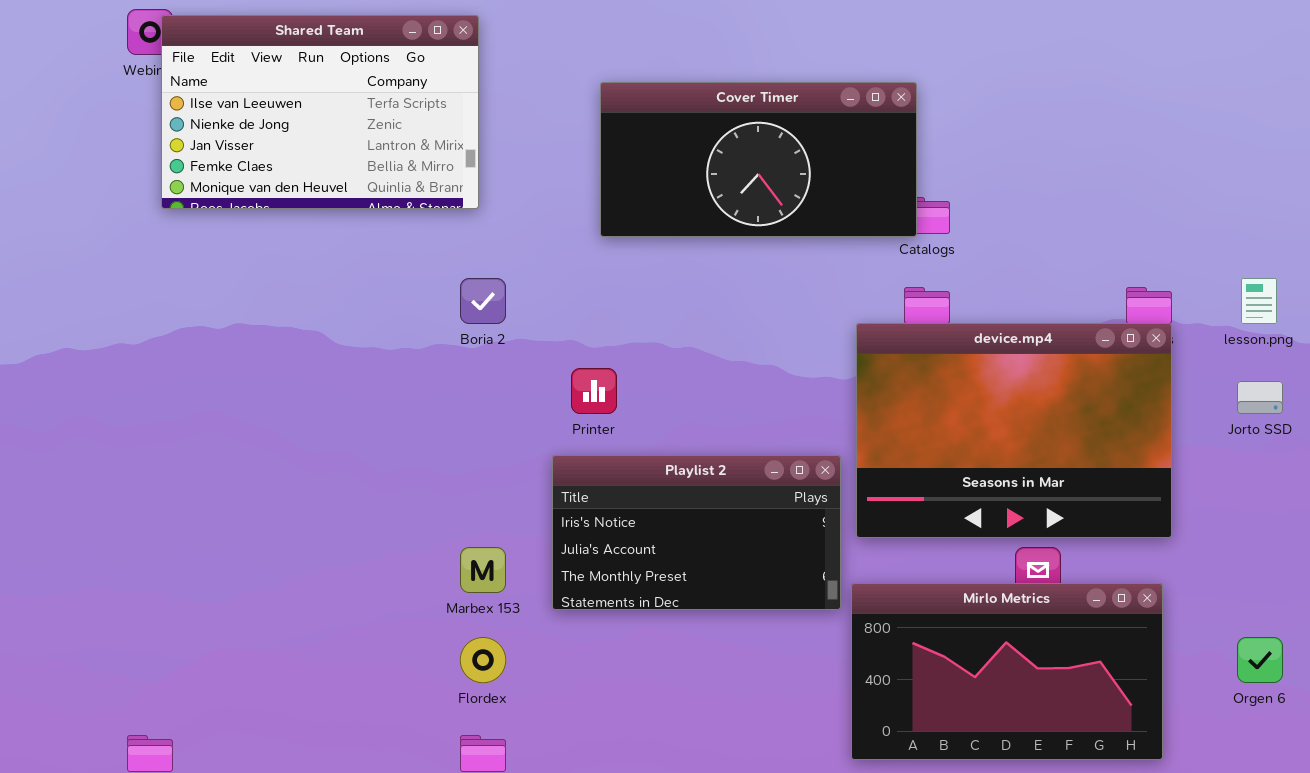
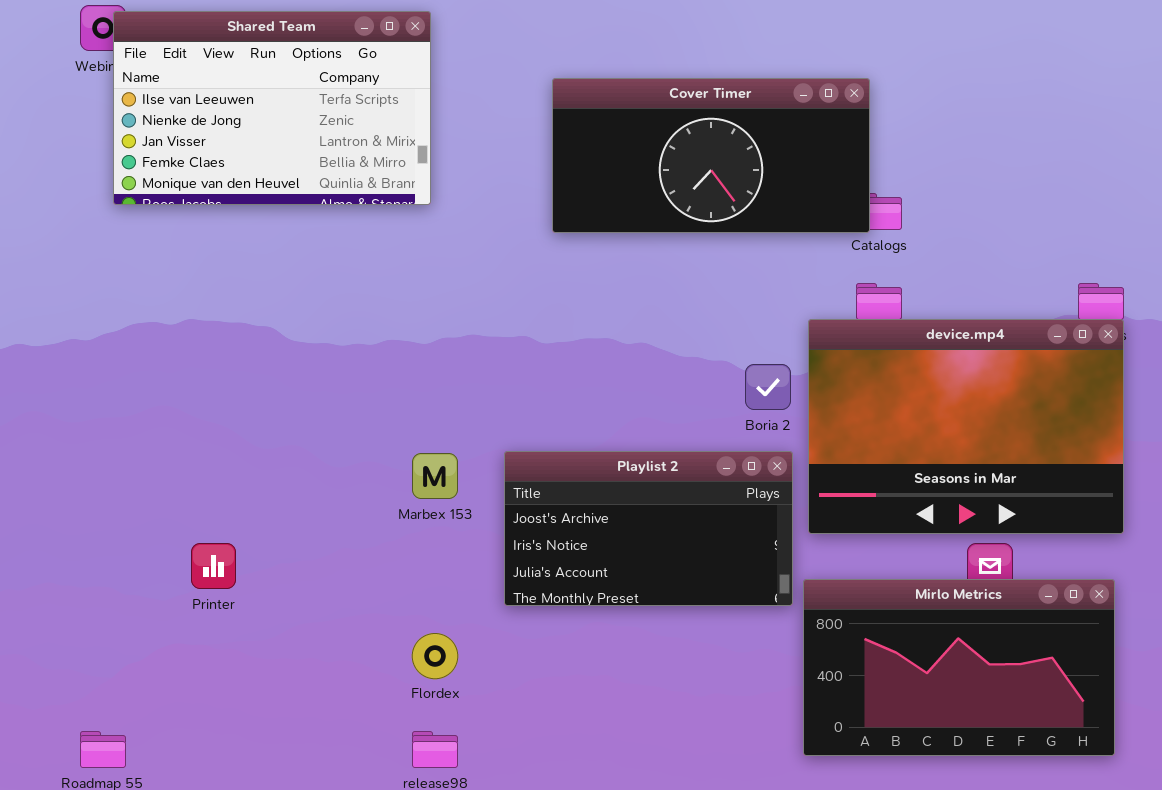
Boria 2: [460,278,506,324] -> [745,364,791,410], moved
Printer: [571,368,617,414] -> [191,543,236,589], moved
Playlist 2: [552,455,841,610] -> [504,451,793,606], scrolled up 1 row
Marbex 153: [460,547,506,593] -> [412,453,458,499], moved

